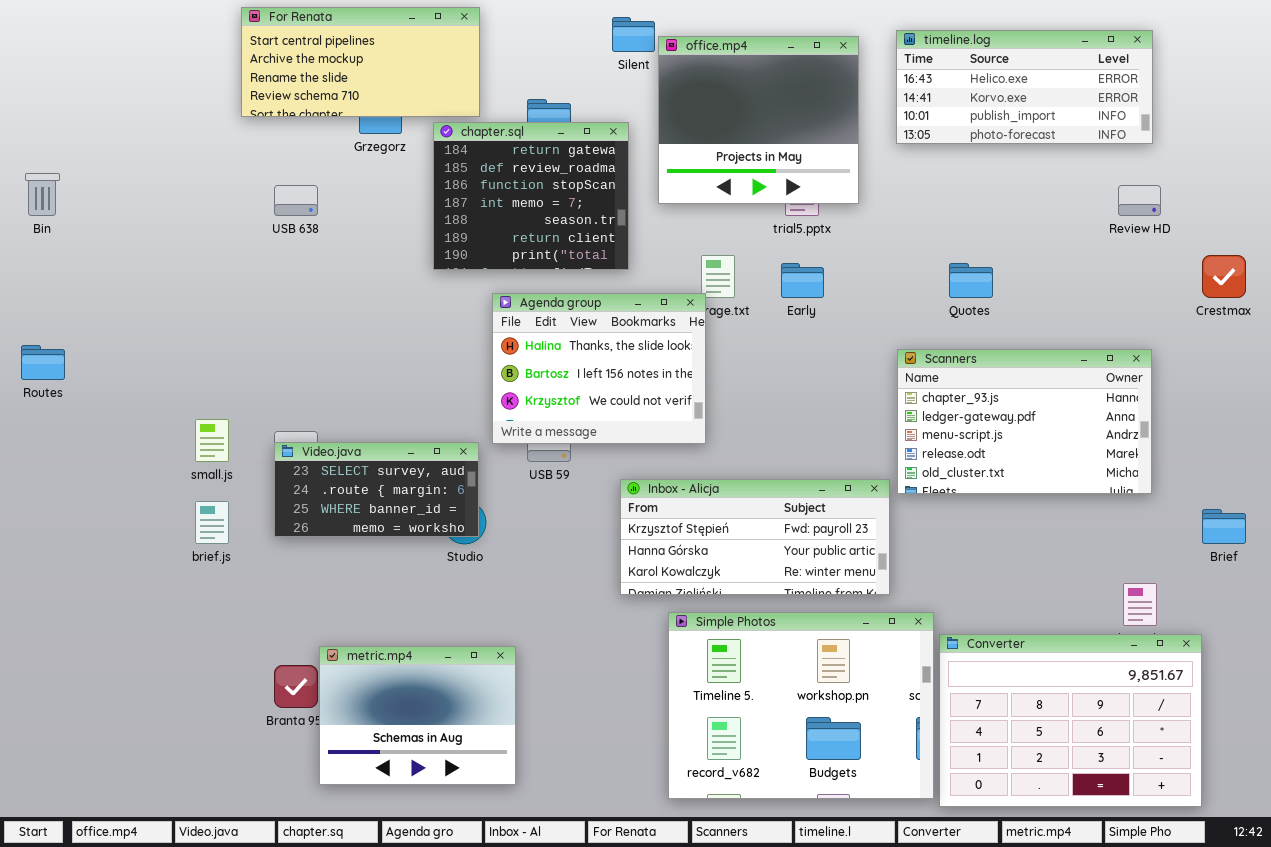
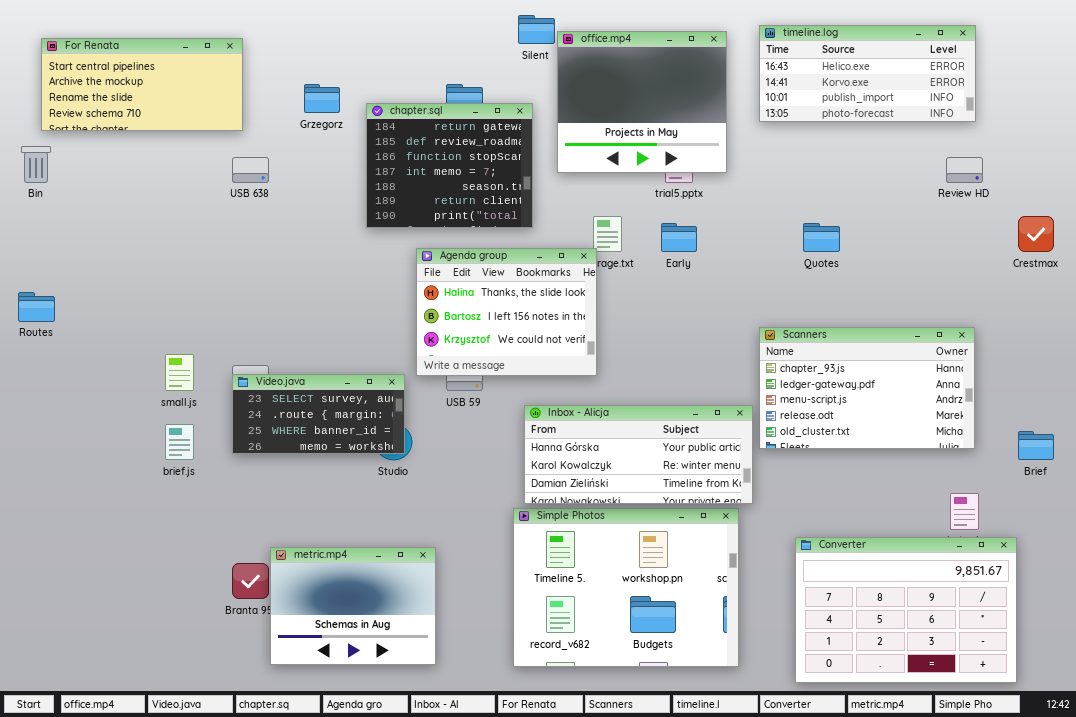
For Renata: [241,7,480,117] -> [41,38,243,131], moved
Scanners: [897,349,1152,494] -> [759,327,975,449], moved
Inbox - Alicja: [620,479,890,595] -> [524,405,753,504], scrolled down 1 row
Simple Photos: [668,612,934,799] -> [513,508,739,667], moved

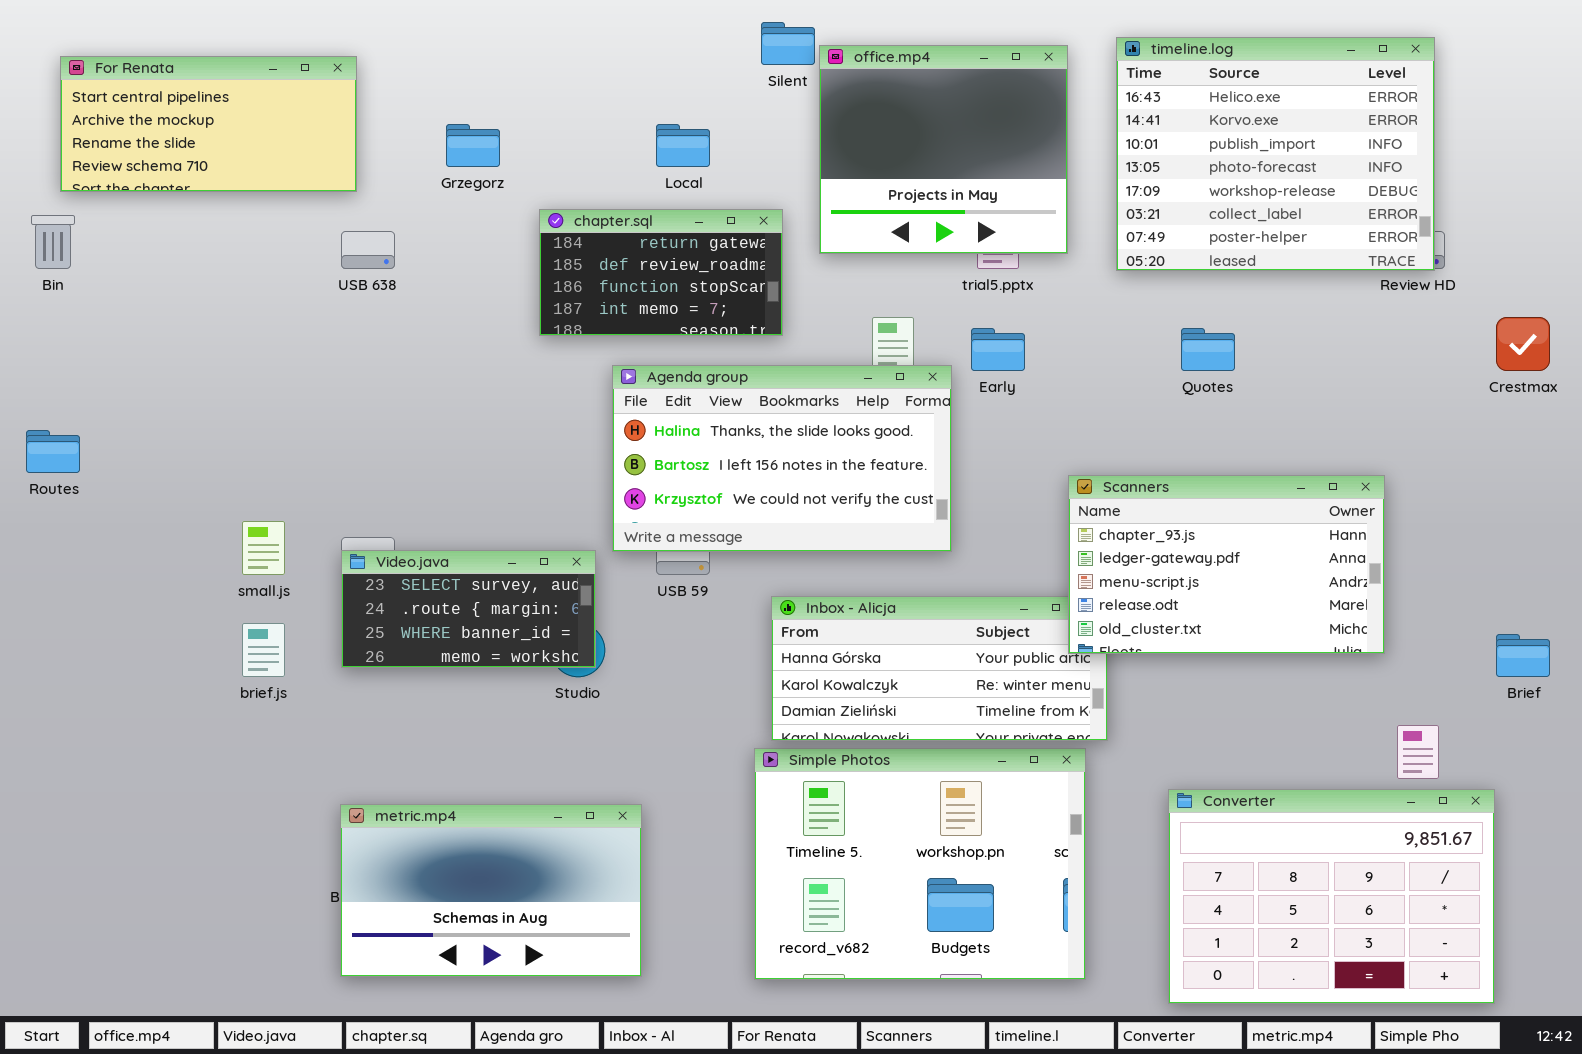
timeline.log: [759,25,976,122] -> [1116,37,1435,271], resized
chapter.sql: [366,103,533,228] -> [539,209,783,336], resized
Agenda group: [416,248,597,376] -> [612,365,952,552], resized
Scanners: [759,327,975,449] -> [1068,475,1385,654], moved
metric.mp4: [270,547,436,665] -> [340,804,642,977], resized

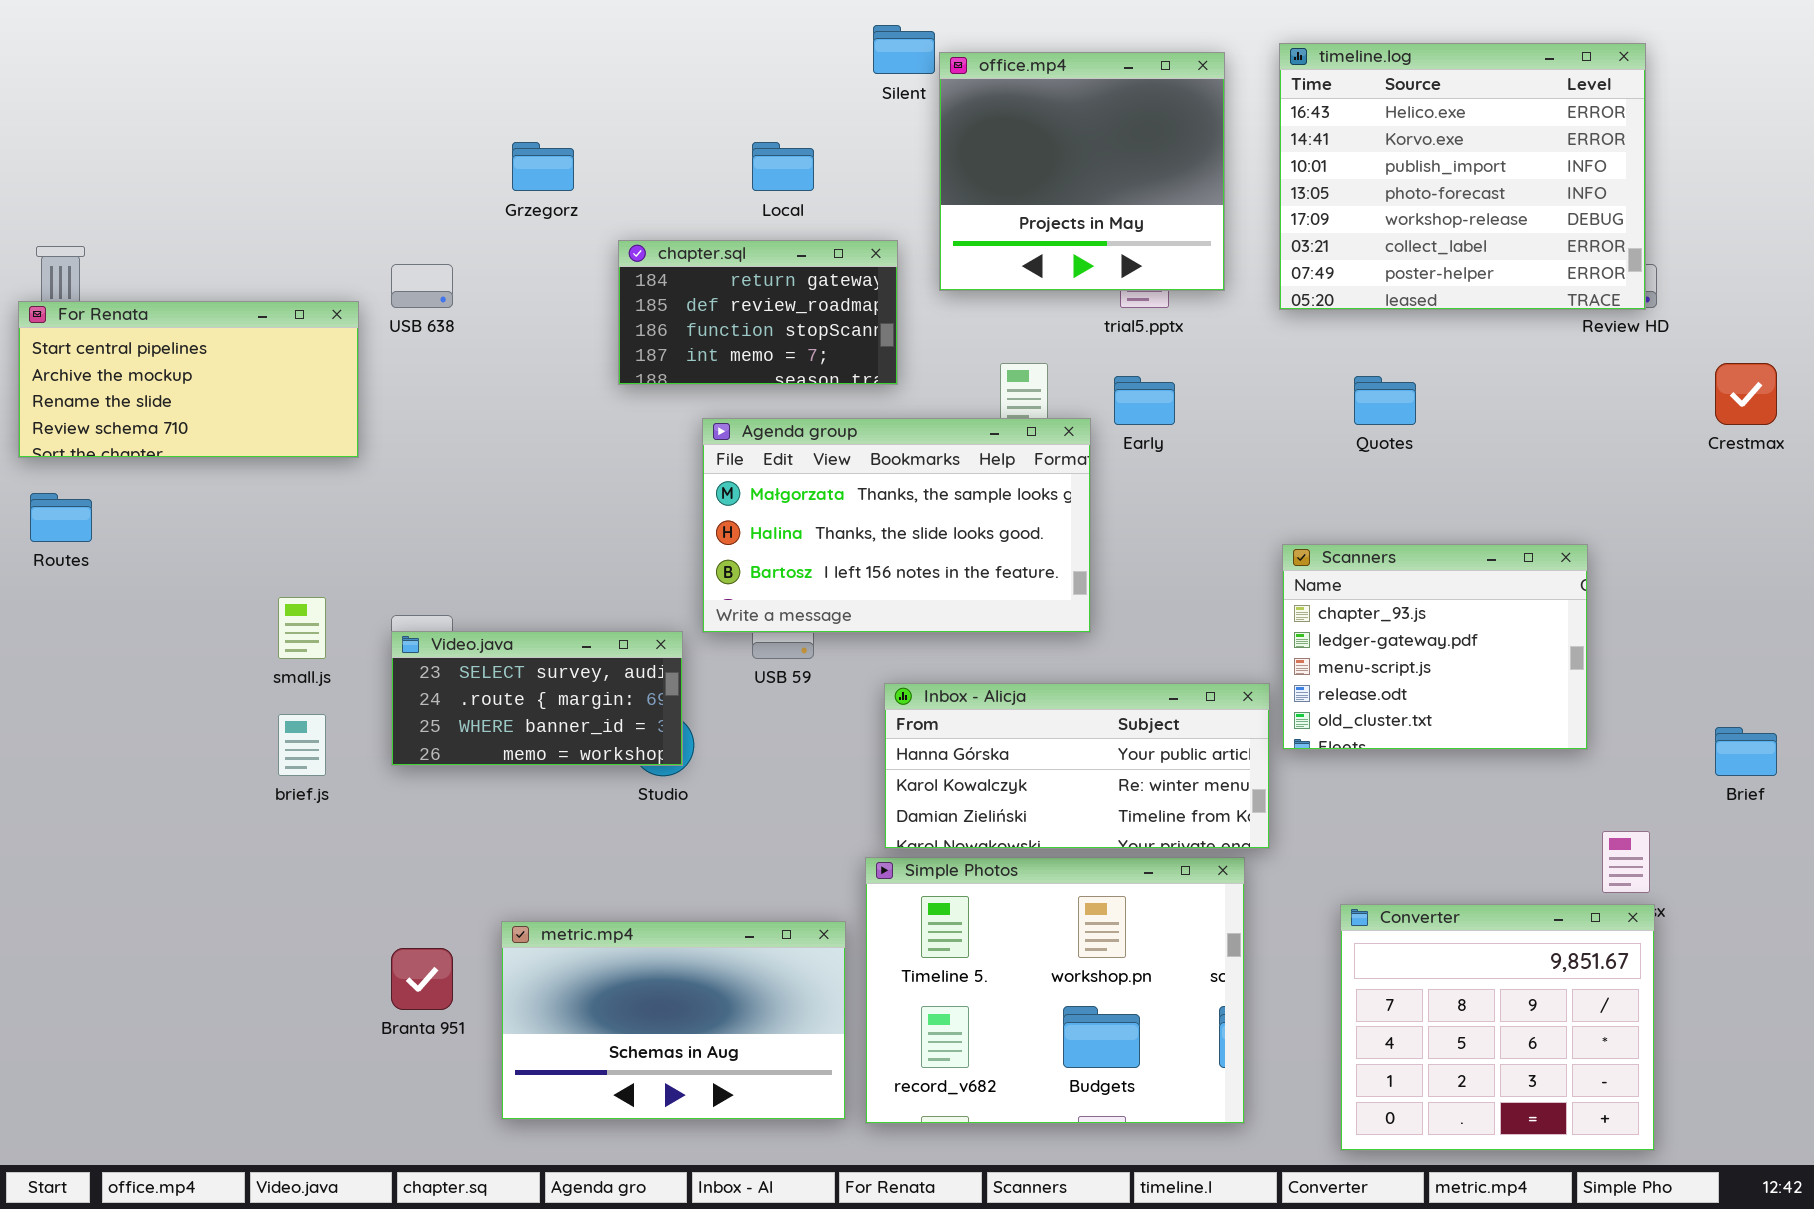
For Renata: [60,56,357,192] -> [18,301,359,458], moved
Agenda group: [612,365,952,552] -> [702,418,1091,633], scrolled up 1 row
Scanners: [1068,475,1385,654] -> [1282,544,1588,750], resized
Converter: [1168,789,1495,1004] -> [1340,904,1655,1151], resized
metric.mp4: [340,804,642,977] -> [501,921,846,1120], moved

